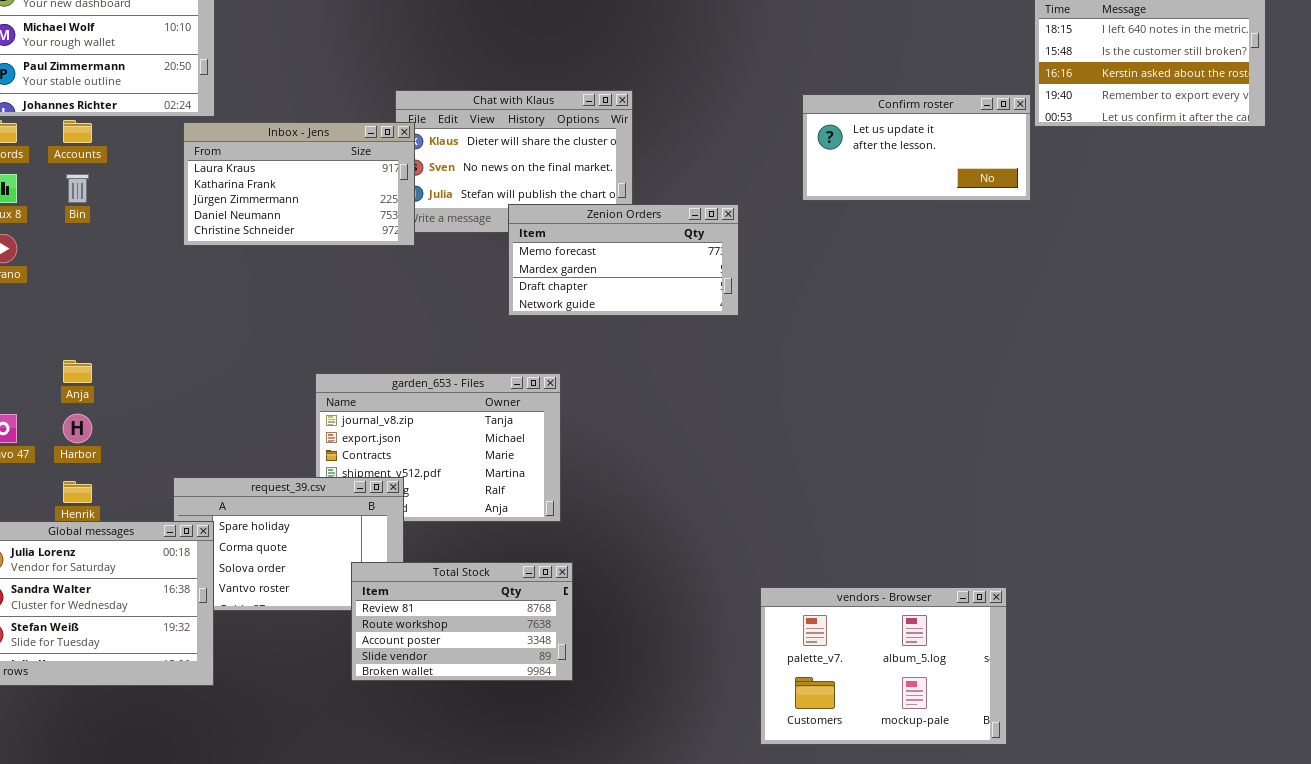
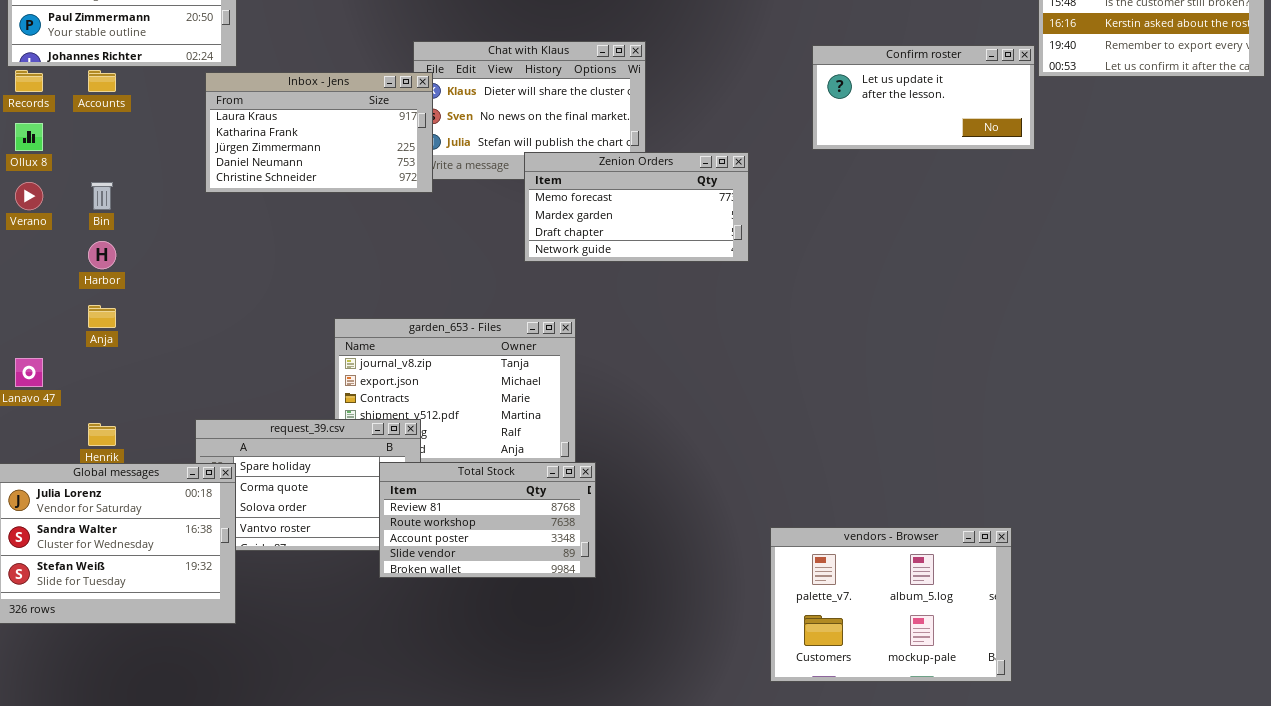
Bin: [66,174,89,203] -> [91,182,113,210], moved
Harbor: [63,414,92,443] -> [88,241,116,269], moved
Total Stock: [351,562,573,681] -> [379,462,596,578], moved

